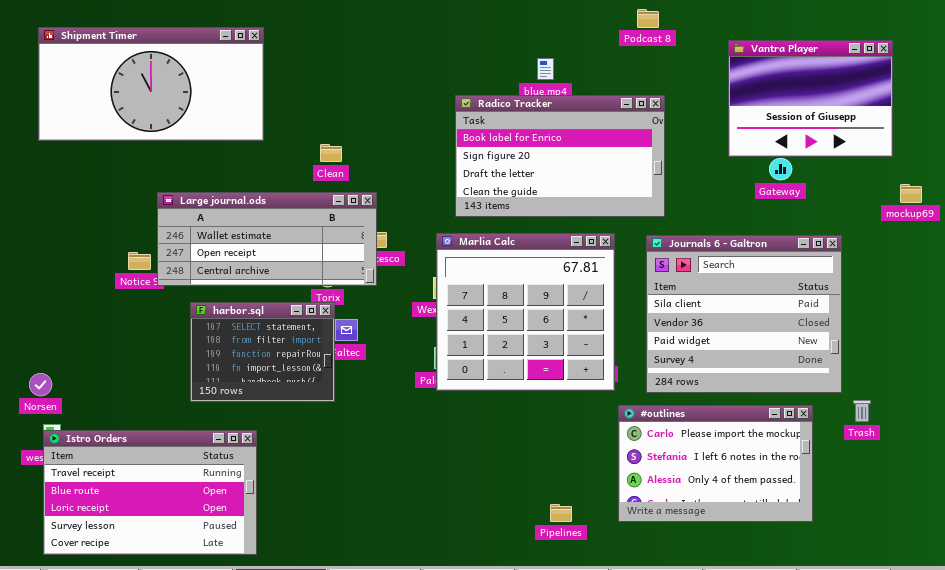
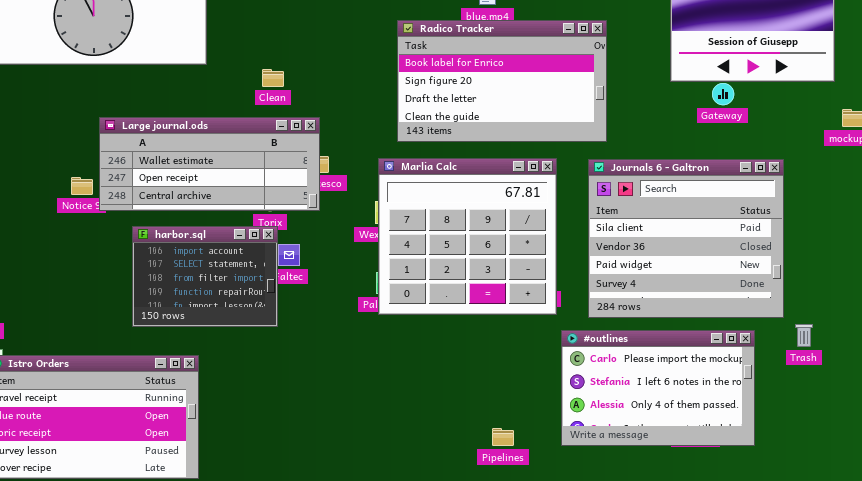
harbor.sql: [190,302,335,402] -> [132,226,278,327], scrolled up 1 row

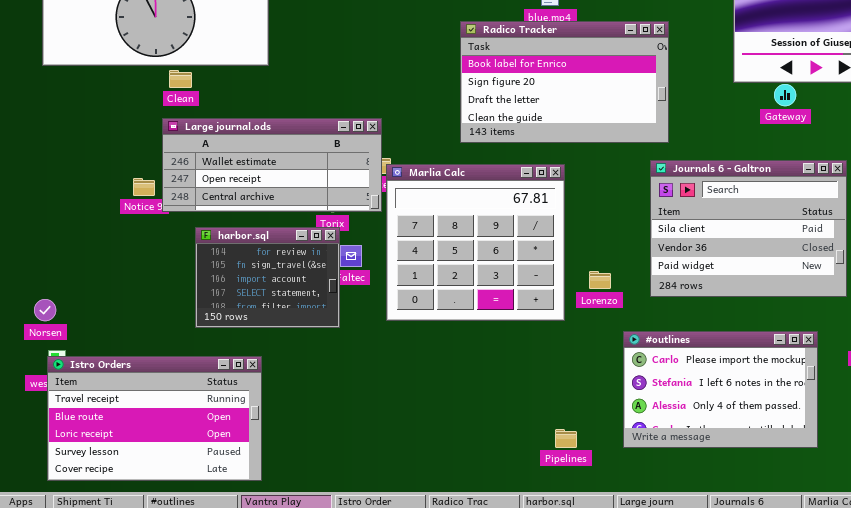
Clean: [262,69,284,87] -> [169,70,192,88], moved
Marlia Calc: [378,158,557,315] -> [386,164,565,321], moved
Journals 6 - Galtron: [588,159,784,318] -> [650,160,847,297], resized
harbor.sql: [132,226,278,327] -> [195,227,340,328], scrolled up 2 rows

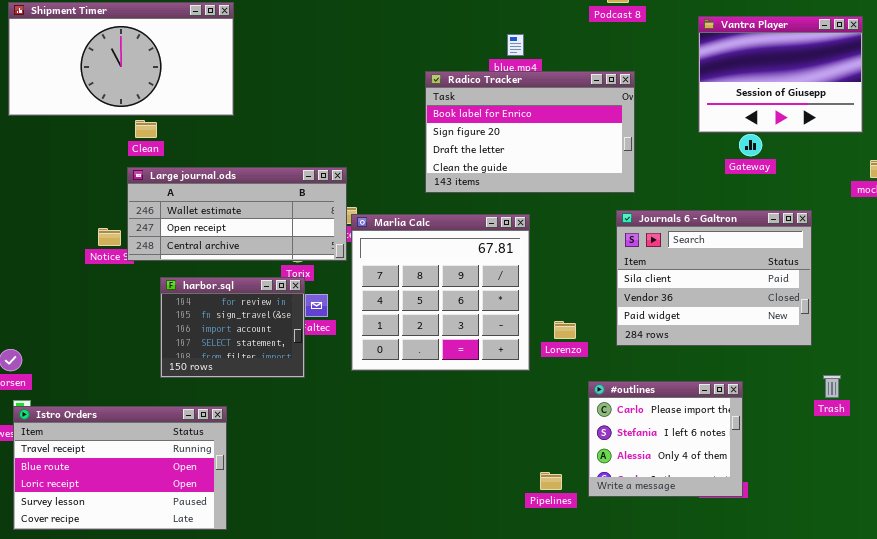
#outlines: [623,331,818,448] -> [588,381,743,497], resized
Pipelines: [555,429,577,448] -> [540,472,562,490], moved

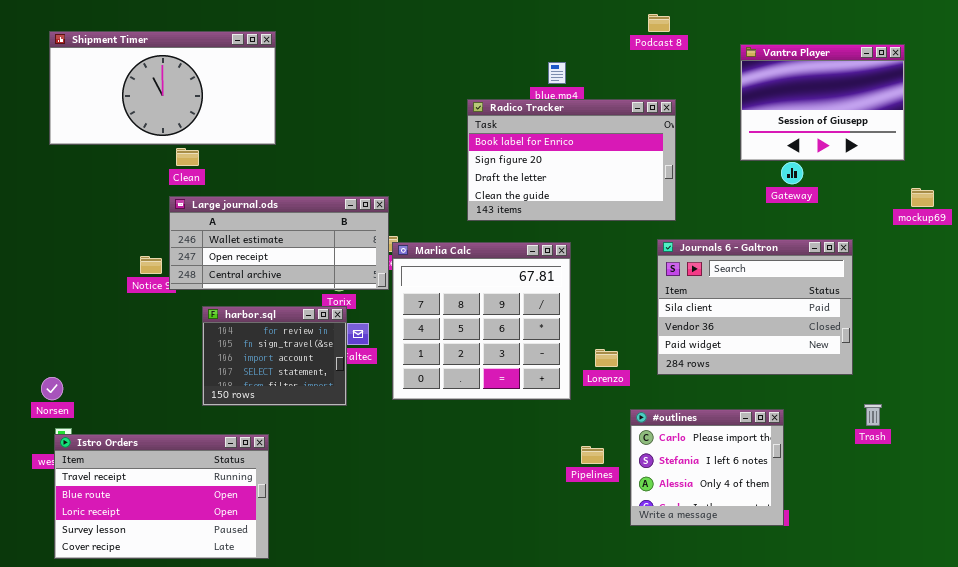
Pipelines: [540,472,562,490] -> [581,446,604,464], moved

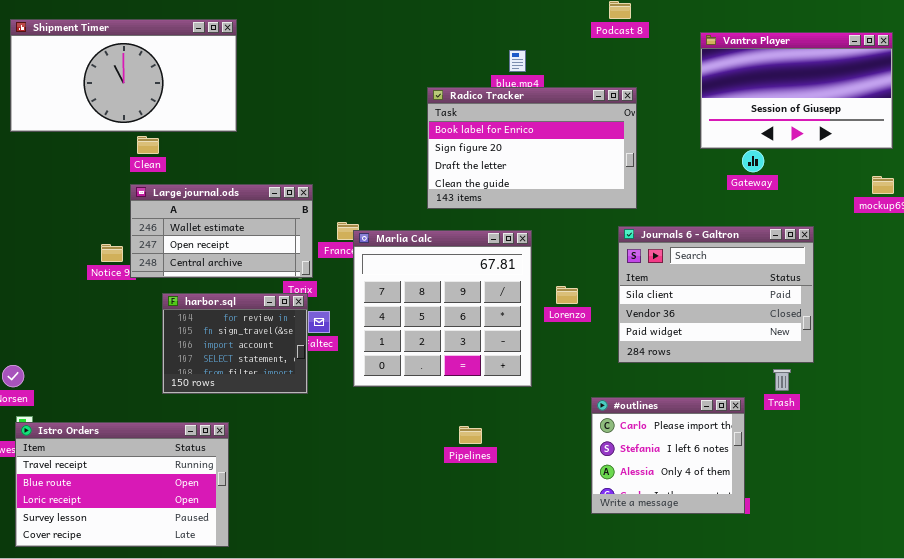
Vantra Player: [740,44,905,161] -> [700,32,893,149], resized
Large journal.ods: [169,196,389,290] -> [130,184,313,278], resized
Lorenzo: [595,349,618,367] -> [556,286,578,304], moved
Trash: [864,404,882,426] -> [773,369,791,391], moved
Pipelines: [581,446,604,464] -> [459,426,482,444], moved

